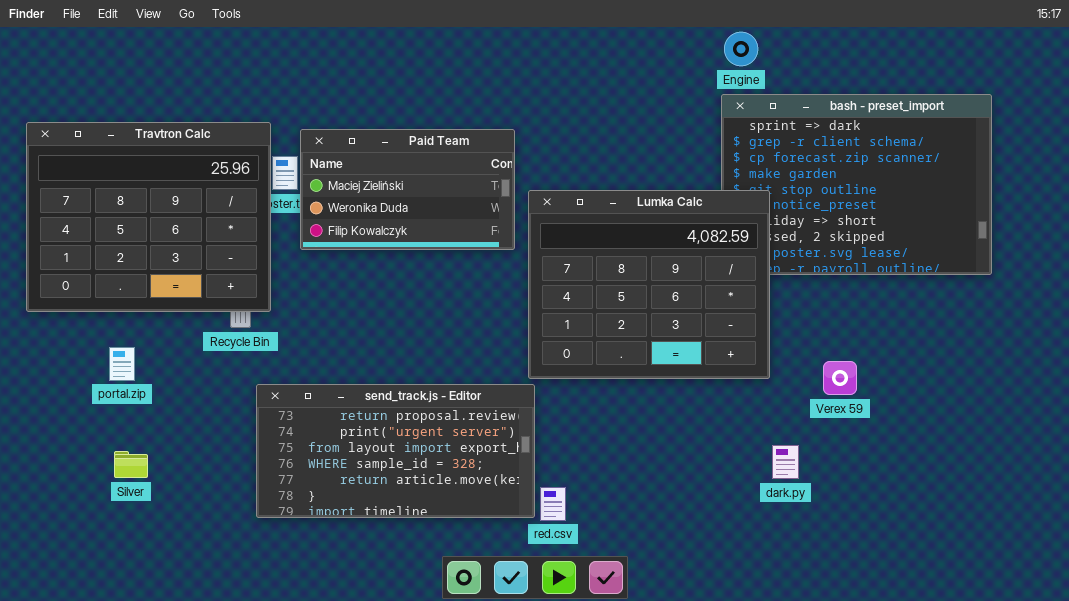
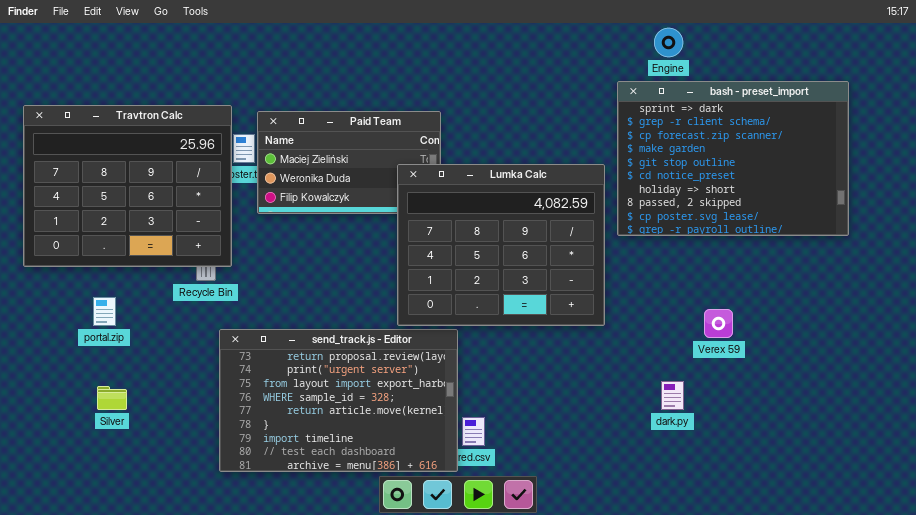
Engine: [724,32,758,66] -> [654,28,683,57], moved
Lumka Calc: [528,190,770,379] -> [397,164,605,326], moved
send_track.js - Editor: [256,384,535,518] -> [219,329,458,472], resized

